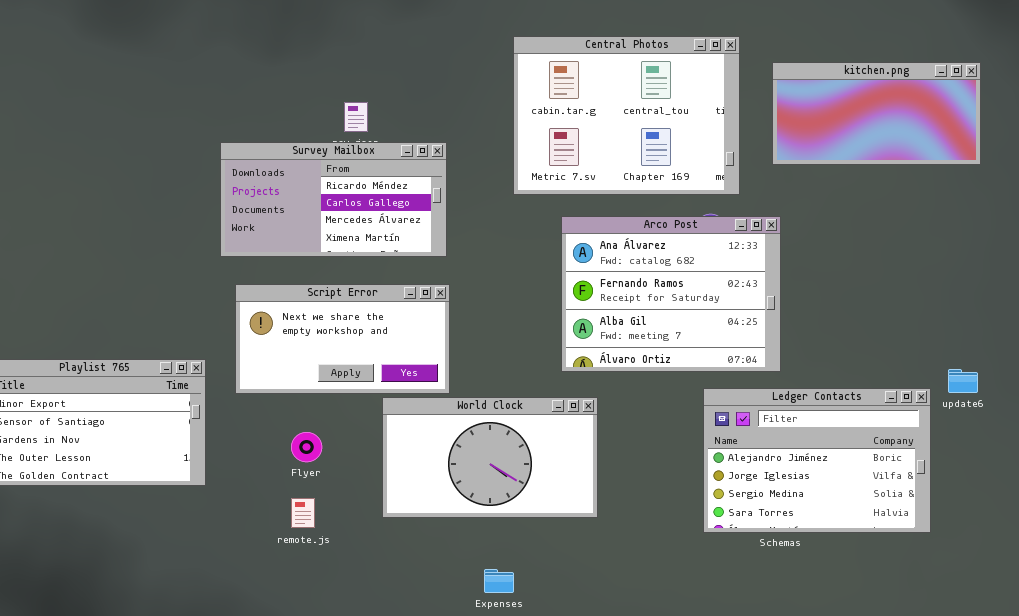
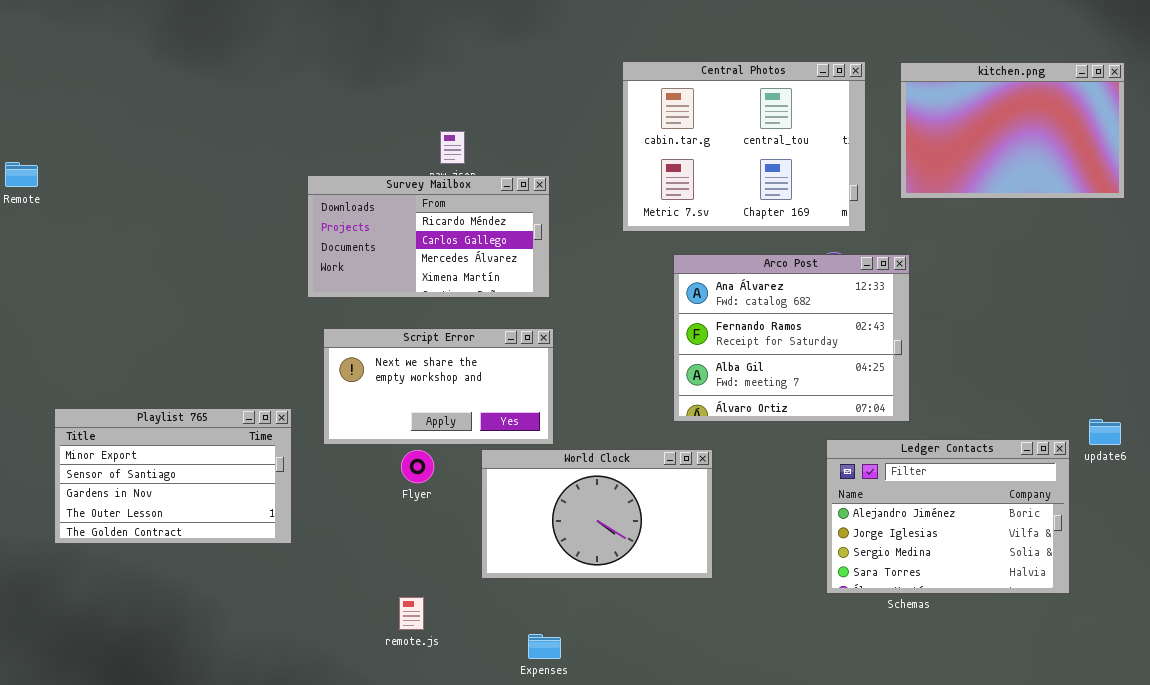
kitchen.png: [772,62,981,165] -> [900,62,1125,199], resized
Flyer: [291,432,322,462] -> [401,450,434,483], moved
remote.js: [291,498,315,528] -> [399,597,424,630], moved
Expenses: [484,569,514,593] -> [528,634,561,659], moved

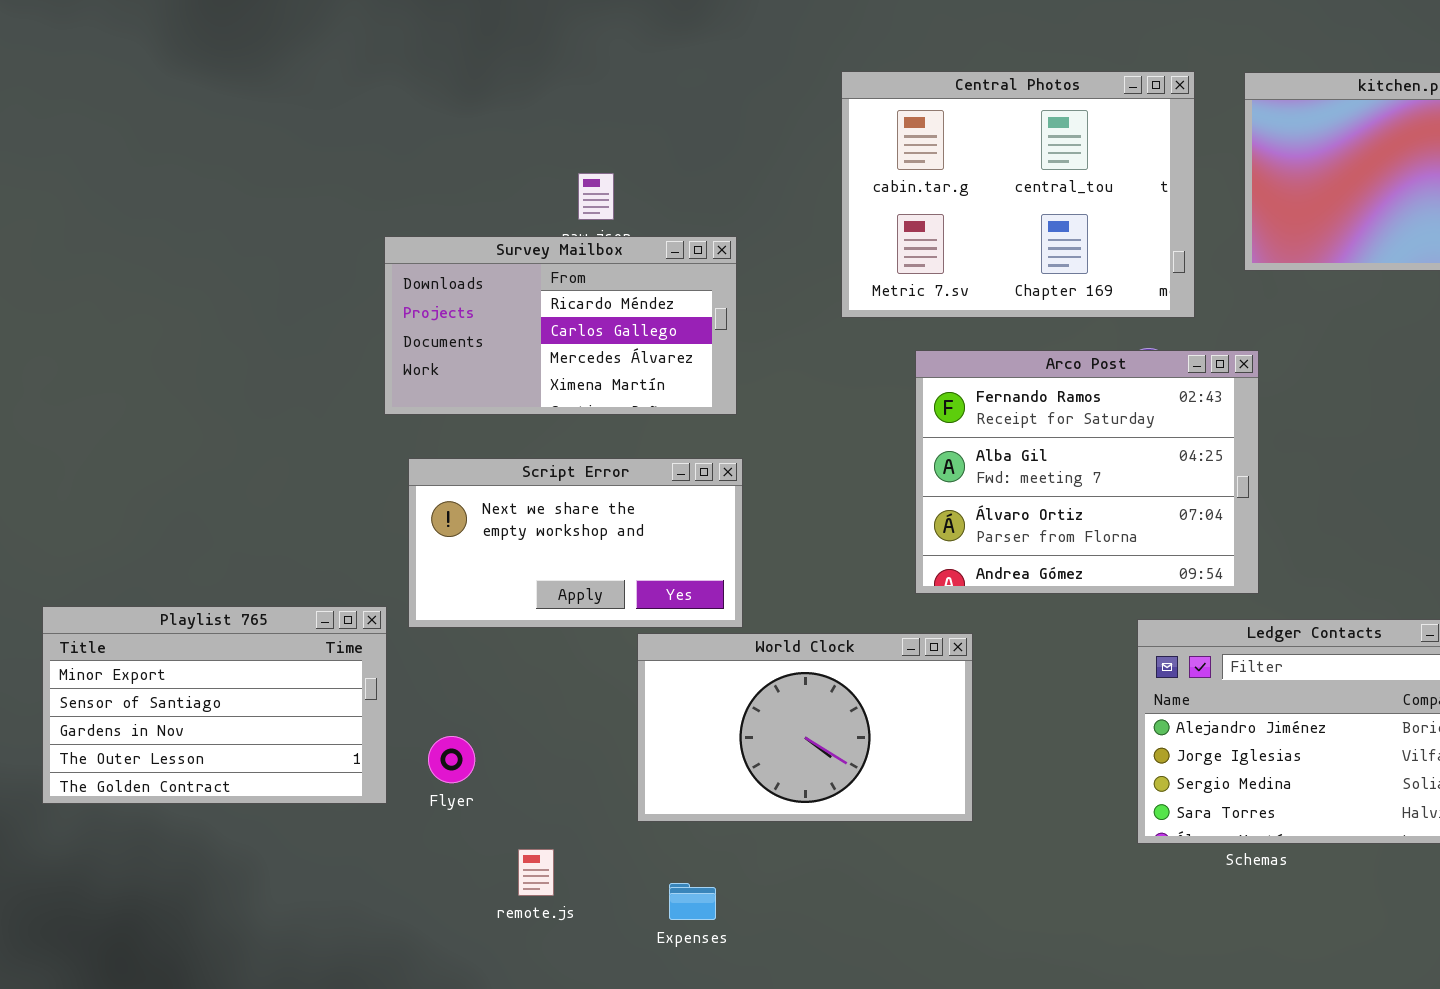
Arco Post: [673,254,910,422] -> [915,350,1259,594], scrolled down 1 row
Playlist 765: [54,408,292,544] -> [42,606,387,804], moved
Flyer: [401,450,434,483] -> [428,736,475,783], moved
Expenses: [528,634,561,659] -> [669,883,716,920], moved

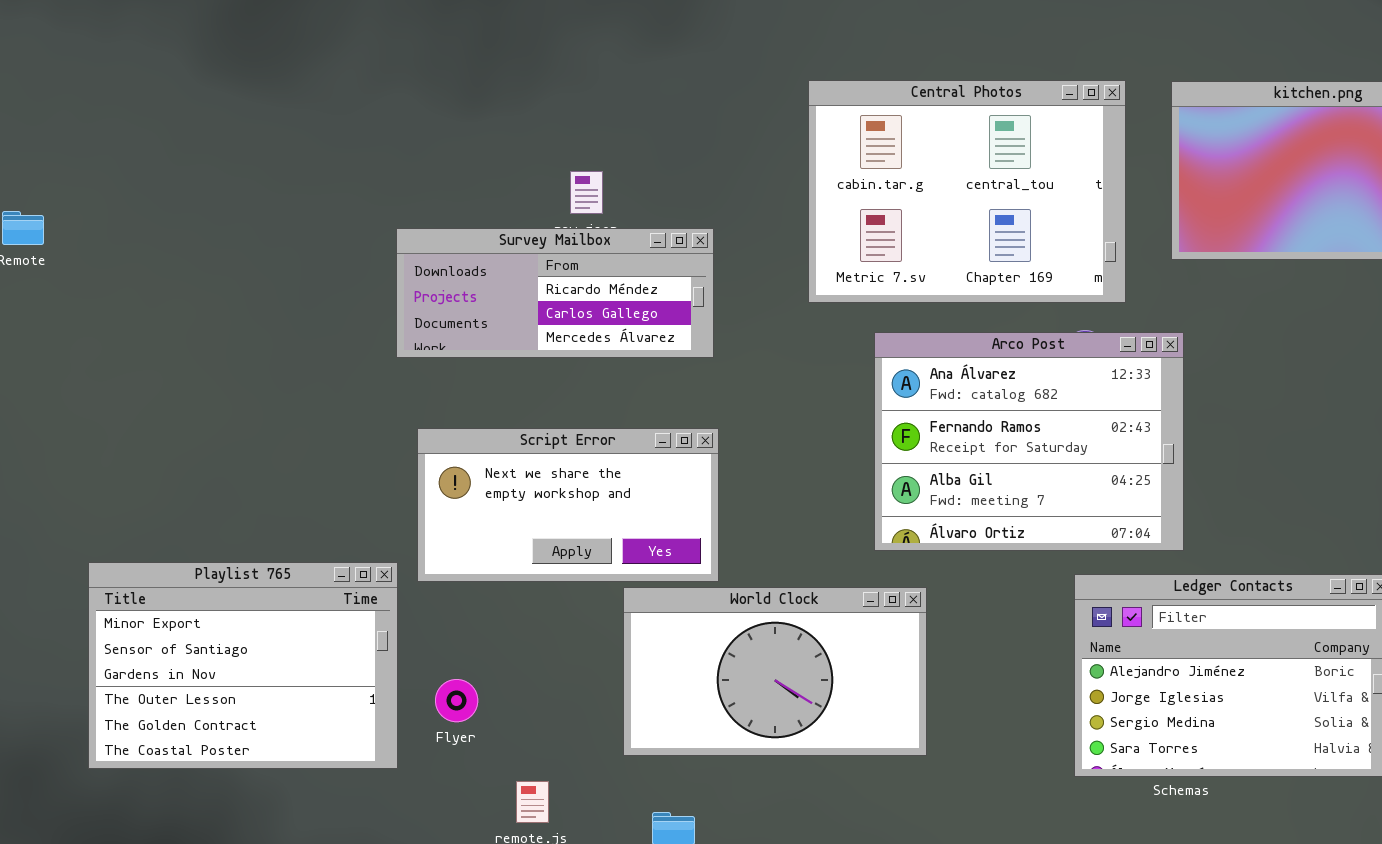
Survey Mailbox: [384,236,737,415] -> [396,228,714,358], resized
Arco Post: [915,350,1259,594] -> [874,332,1184,551], scrolled up 1 row
Playlist 765: [42,606,387,804] -> [88,562,398,769], resized

